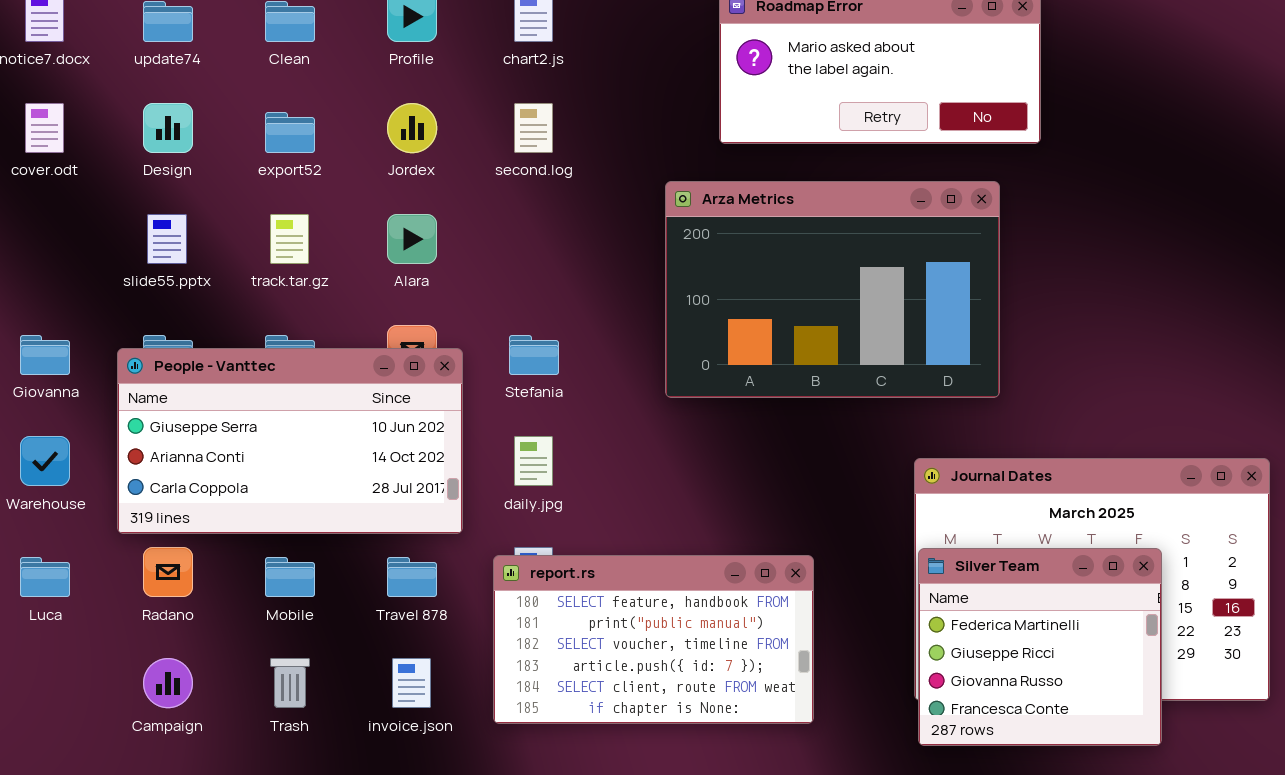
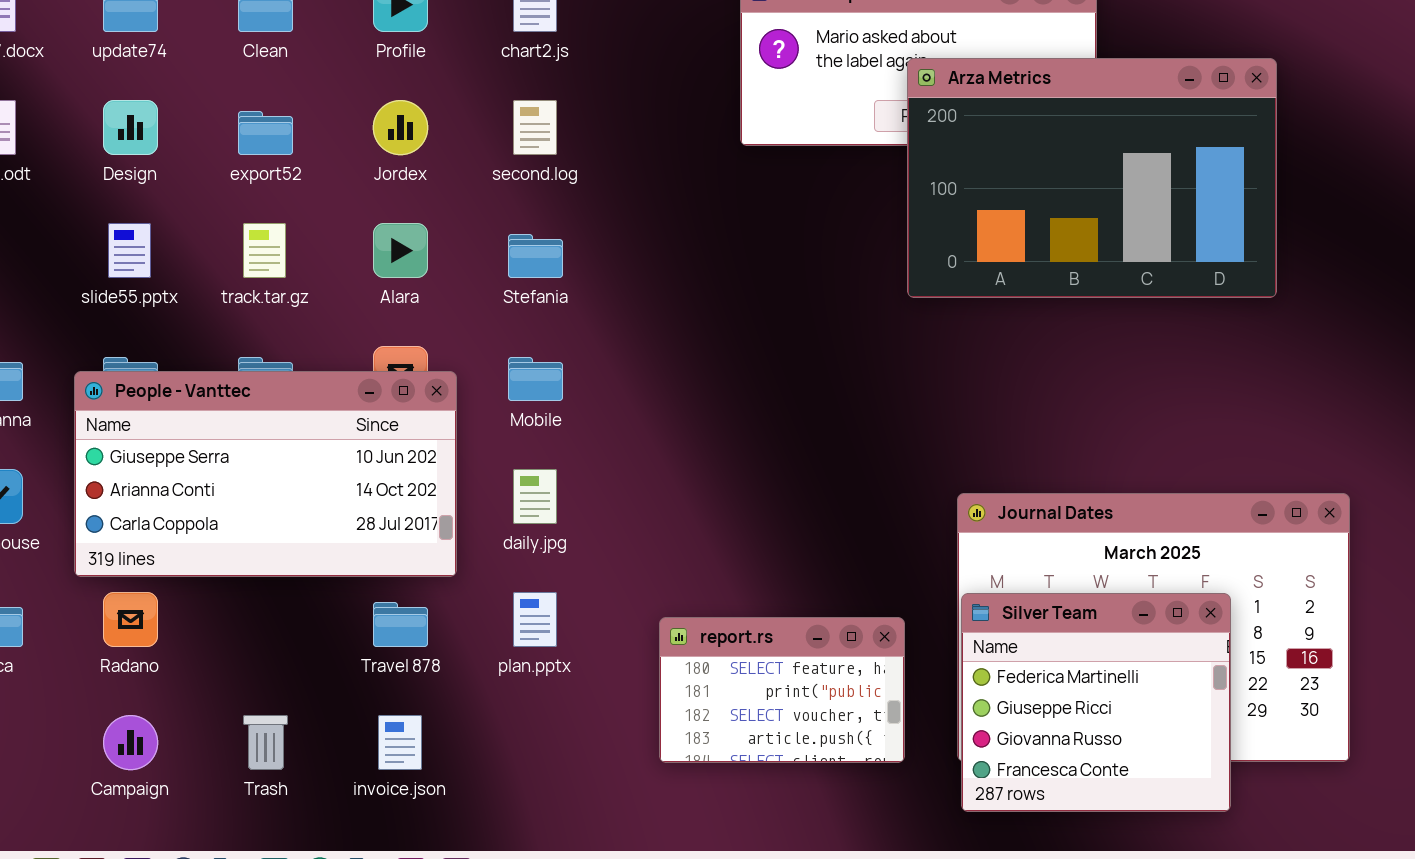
Arza Metrics: [665,181,1000,398] -> [907,58,1277,298], moved
Stefania: [509,335,559,375] -> [508,234,563,278], moved
report.rs: [493,555,814,724] -> [659,617,905,763], moved, resized
Mobile: [265,557,315,597] -> [508,357,563,401], moved

